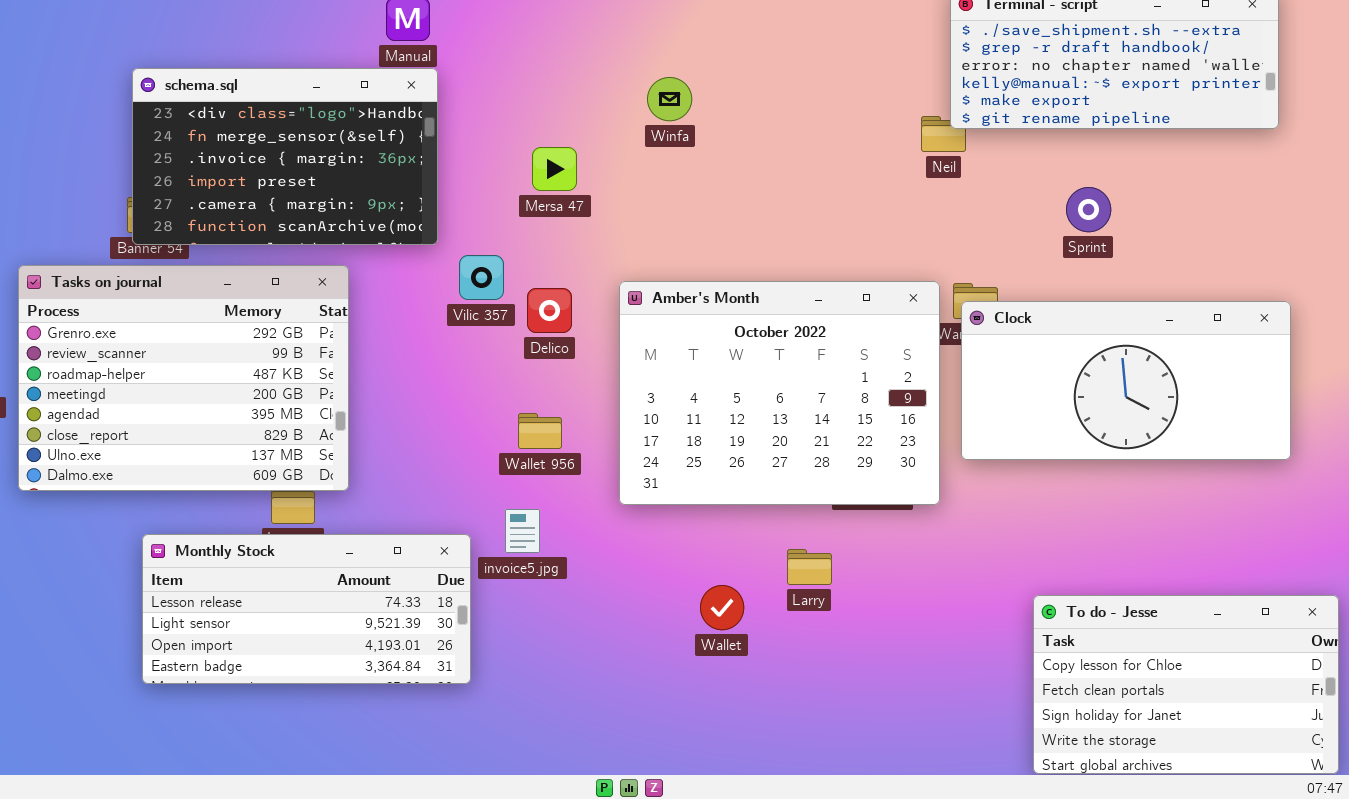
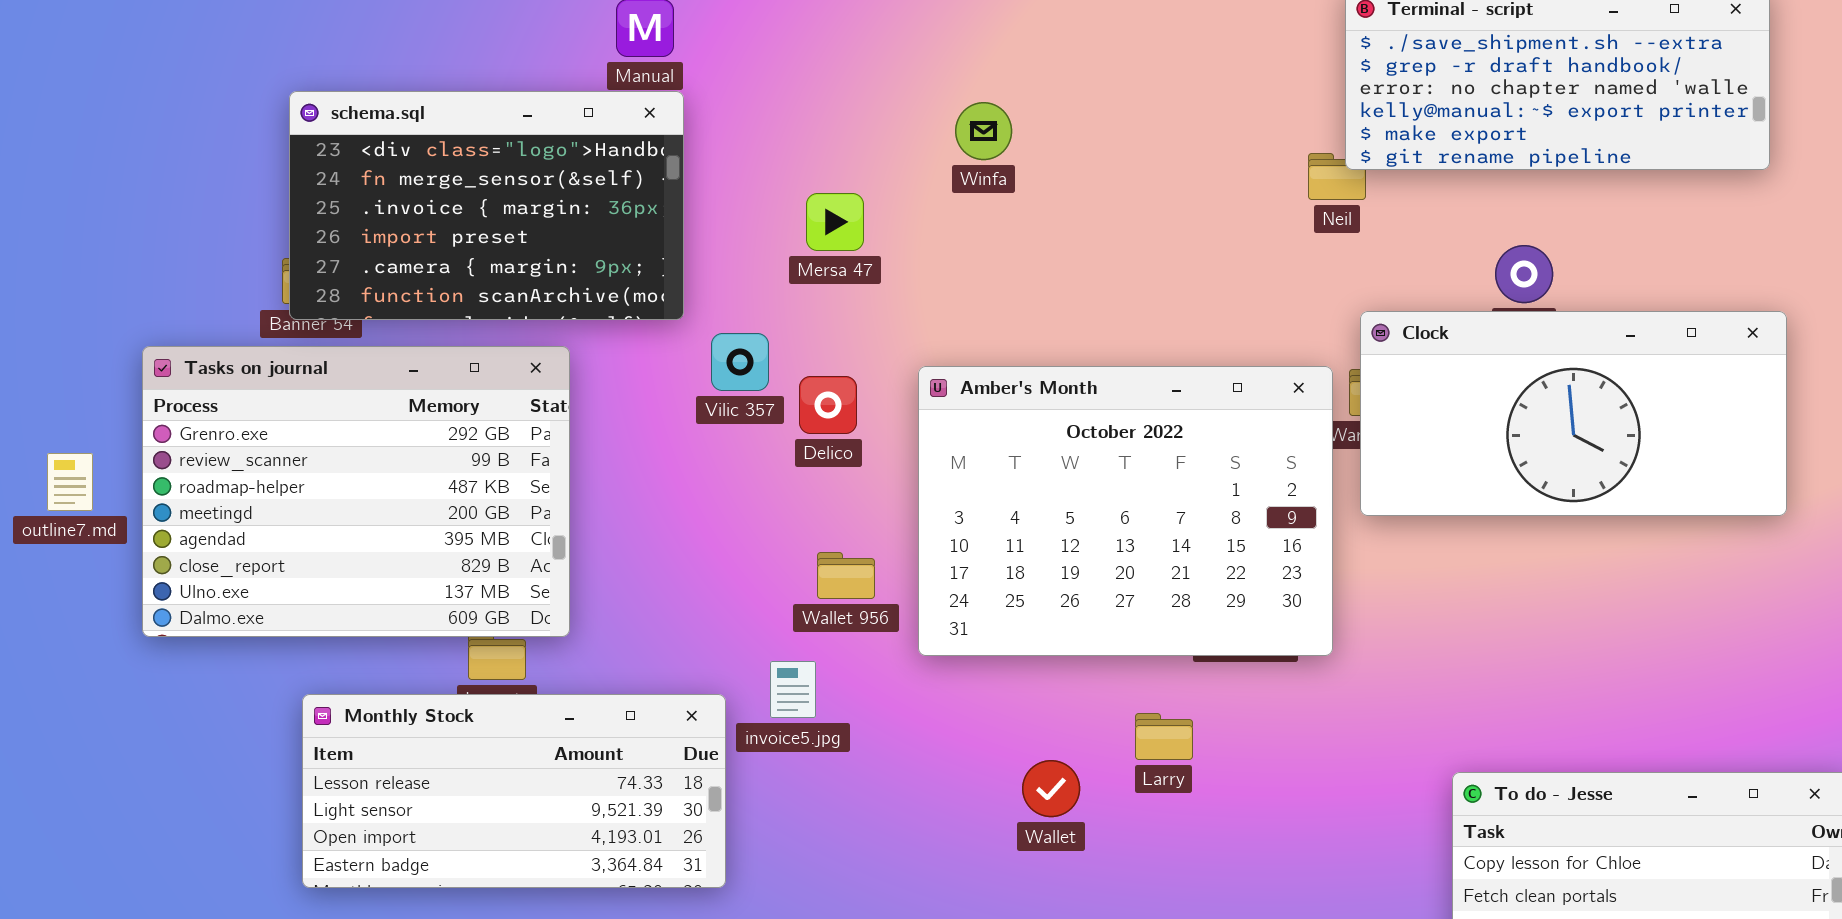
Clock: [961,301,1291,460] -> [1360,311,1787,516], moved
Wallet 956: [518,413,562,449] -> [817,552,875,599], moved

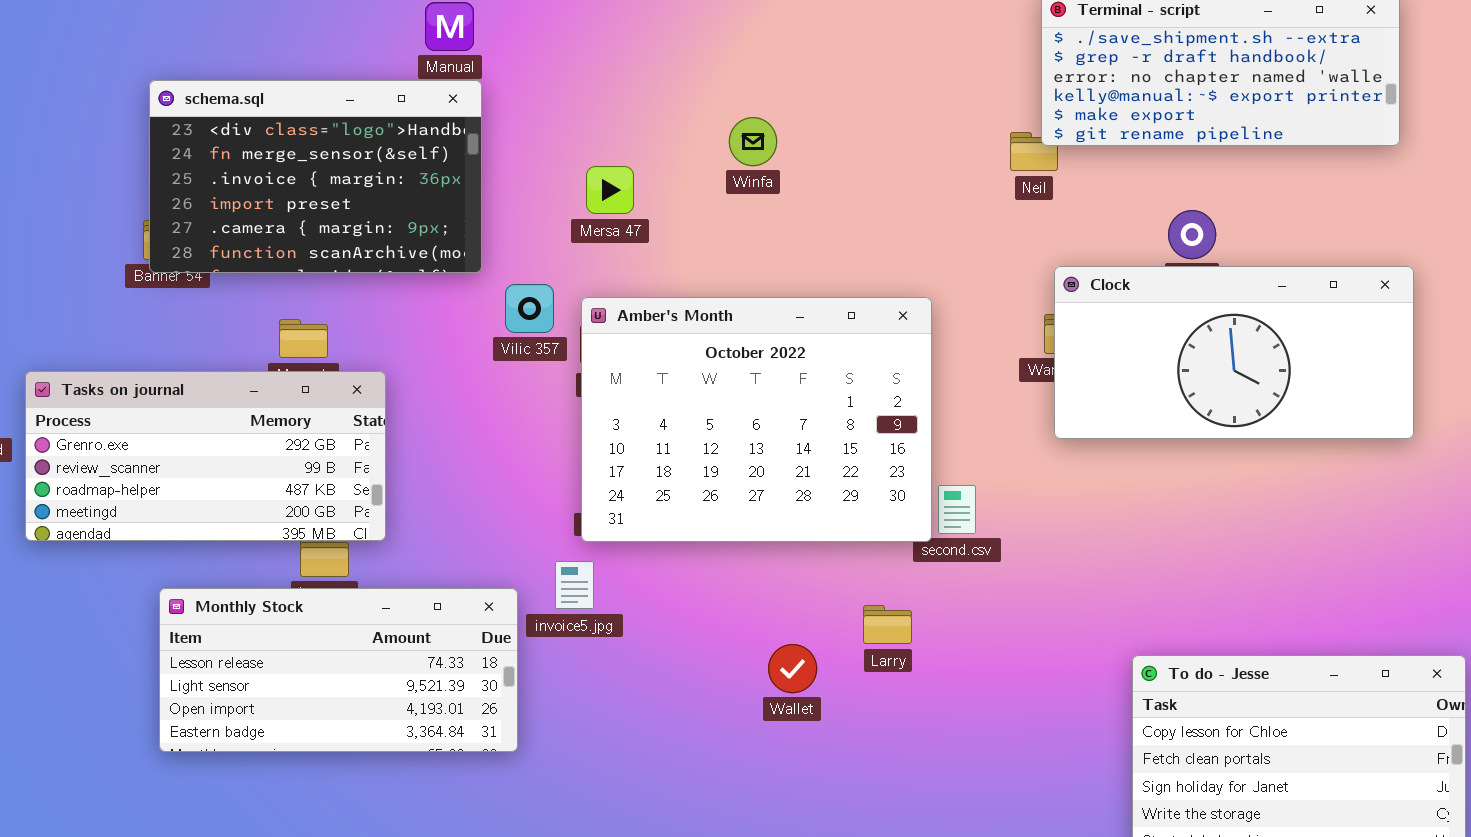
Winfa: [955,102,1012,160] -> [729,117,777,166], moved
Tasks on journal: [142,346,570,637] -> [25,371,386,541], resized
Amber's Month: [918,366,1333,656] -> [581,297,932,542], moved

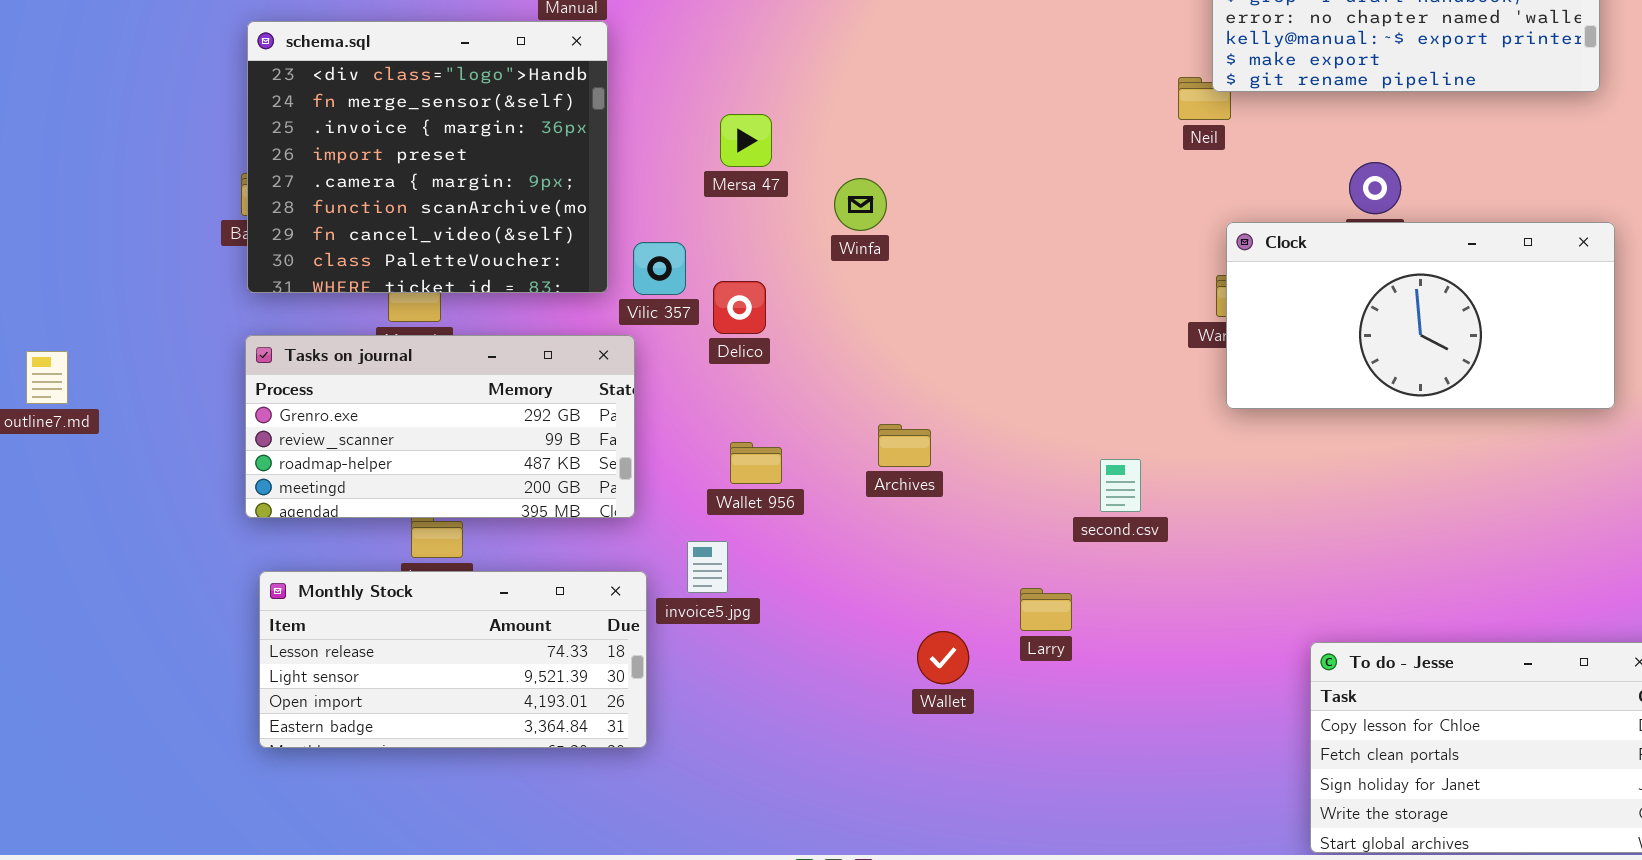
schema.sql: [149,80,482,273] -> [247,21,608,293], resized
Winfa: [729,117,777,166] -> [834,178,887,231], moved
Amber's Month: [581,297,932,542] -> none, closed
Tasks on journal: [25,371,386,541] -> [245,335,635,518], moved

